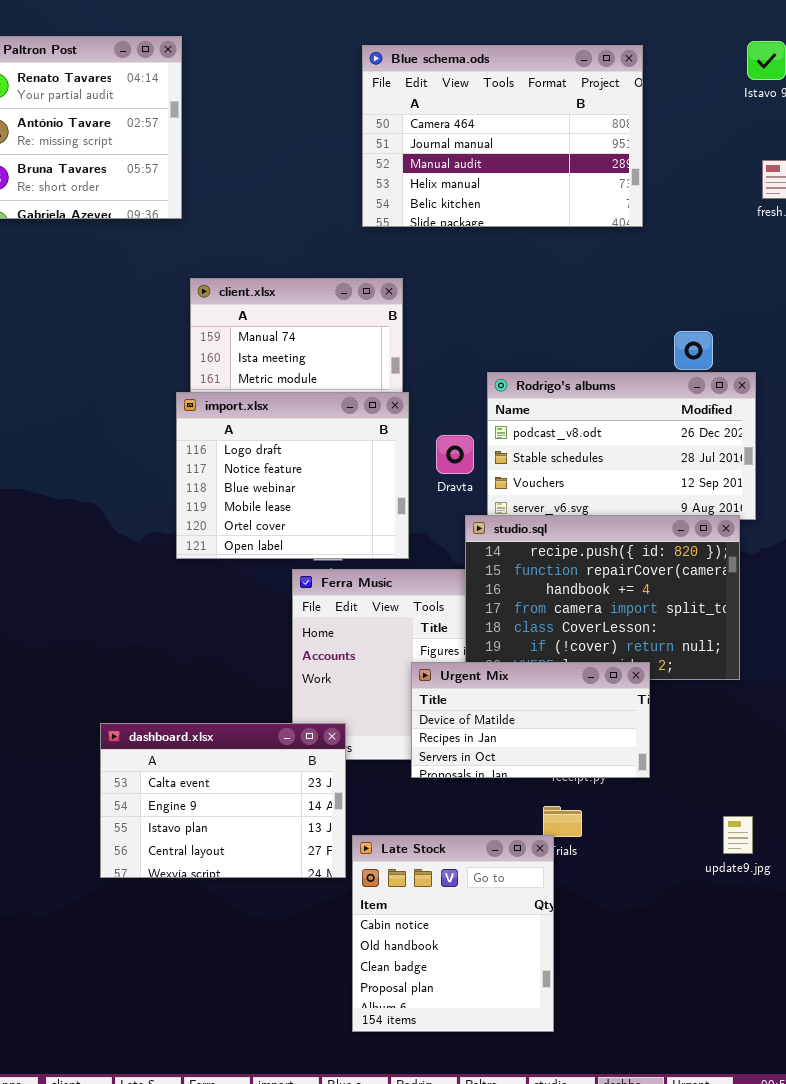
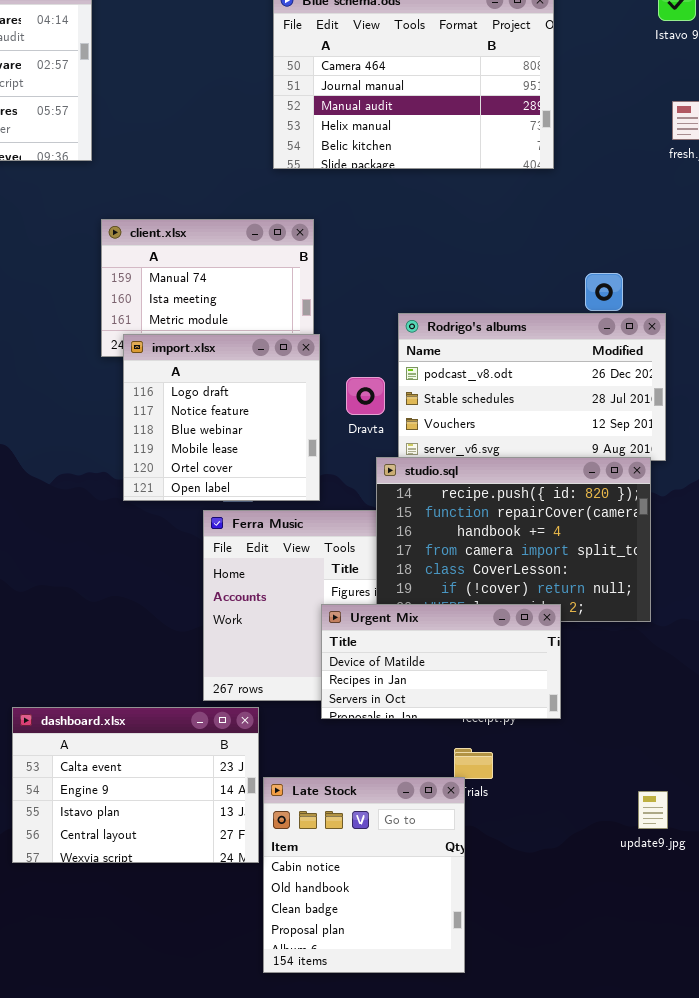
import.xlsx: [176,392,409,559] -> [123,334,320,501], resized
dashboard.xlsx: [100,723,346,878] -> [12,707,259,863], moved
update9.jpg: [723,816,753,854] -> [638,791,668,829], moved

